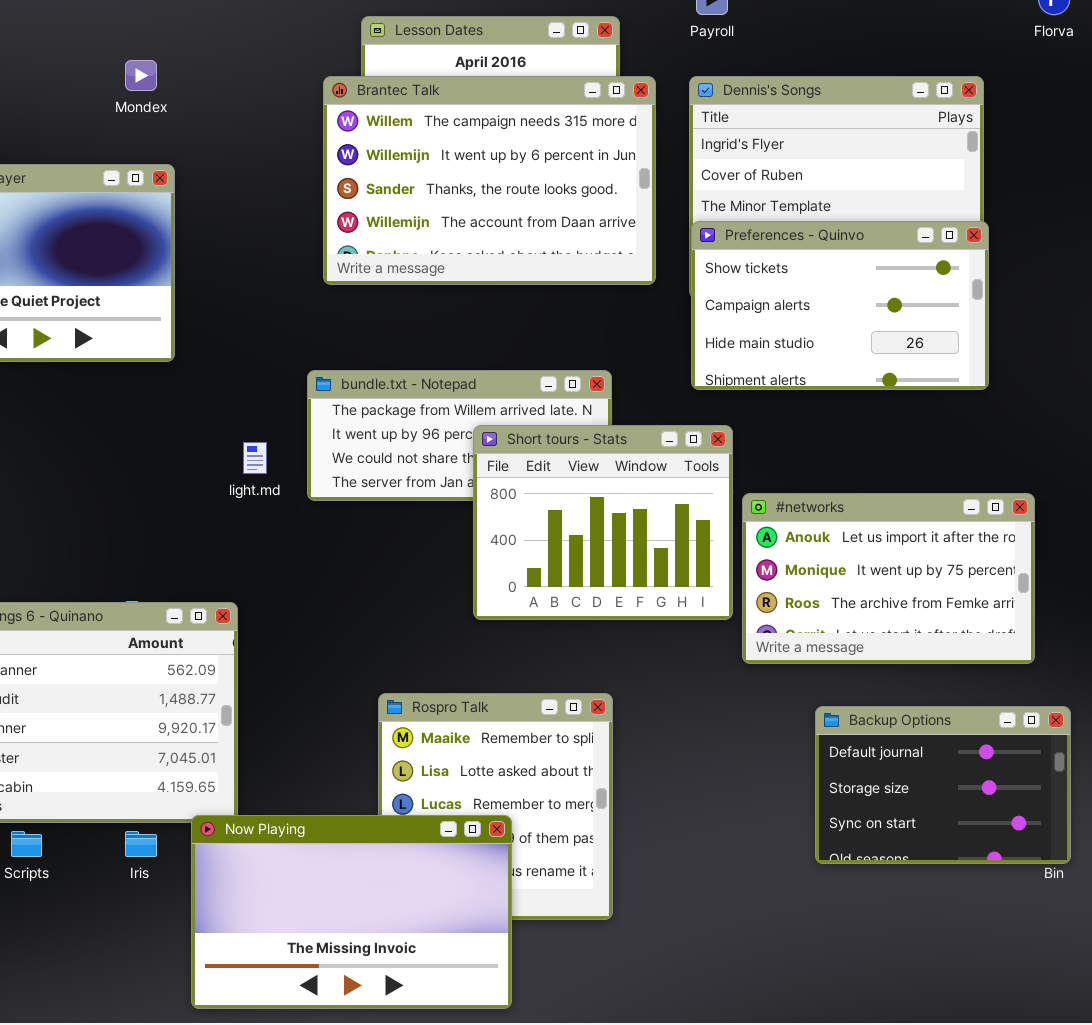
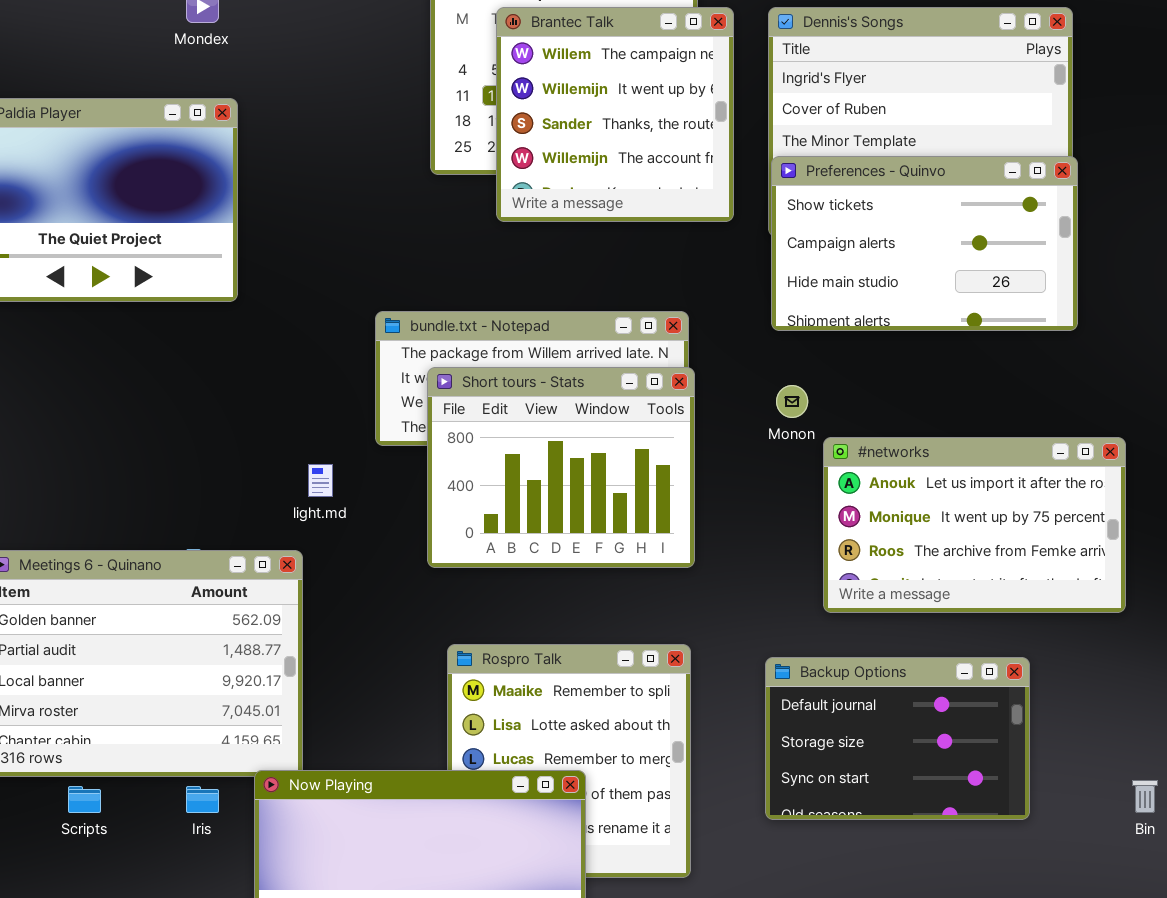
Brantec Talk: [323,76,656,285] -> [496,7,734,222], resized
Short tours - Stats: [473,425,733,620] -> [427,367,695,568], moved
light.md: [243,442,267,474] -> [308,464,333,497], moved
Backup Options: [815,706,1071,864] -> [765,657,1030,820], moved

